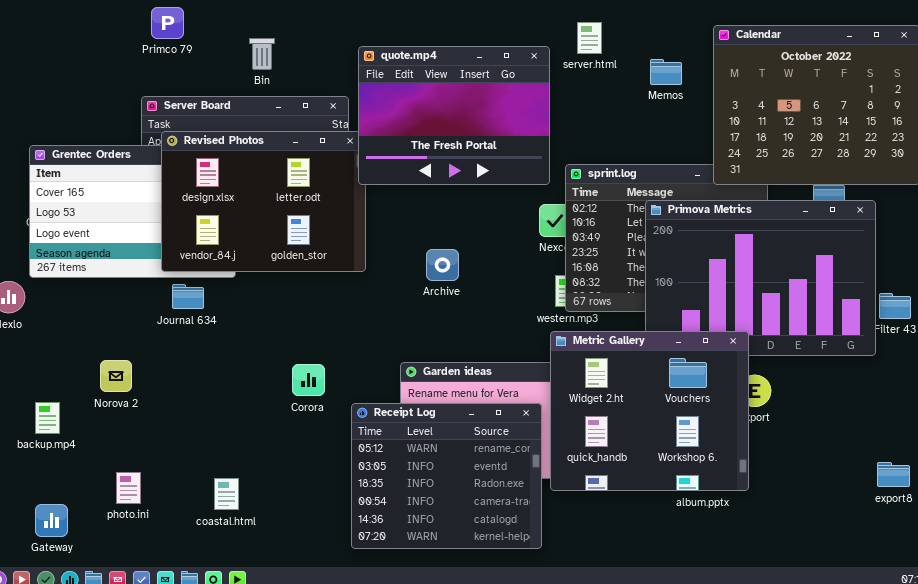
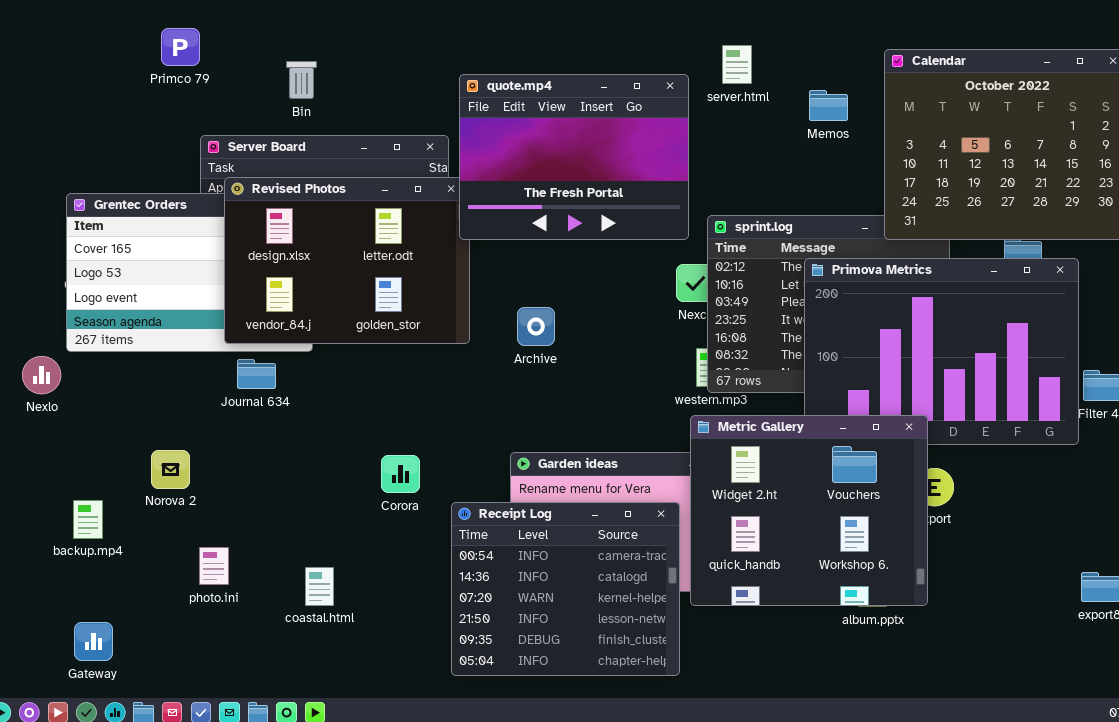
Primco 79: [151,7,184,39] -> [161,28,200,66], moved
Bin: [249,38,275,70] -> [286,61,317,99], moved
Archive: [426,249,459,281] -> [517,307,555,346], moved
Receipt Log: [351,403,542,549] -> [451,502,680,676], scrolled down 3 rows
photo.ini: [116,472,141,504] -> [199,547,229,585], moved
coastal.html: [214,478,239,510] -> [305,567,334,606], moved

